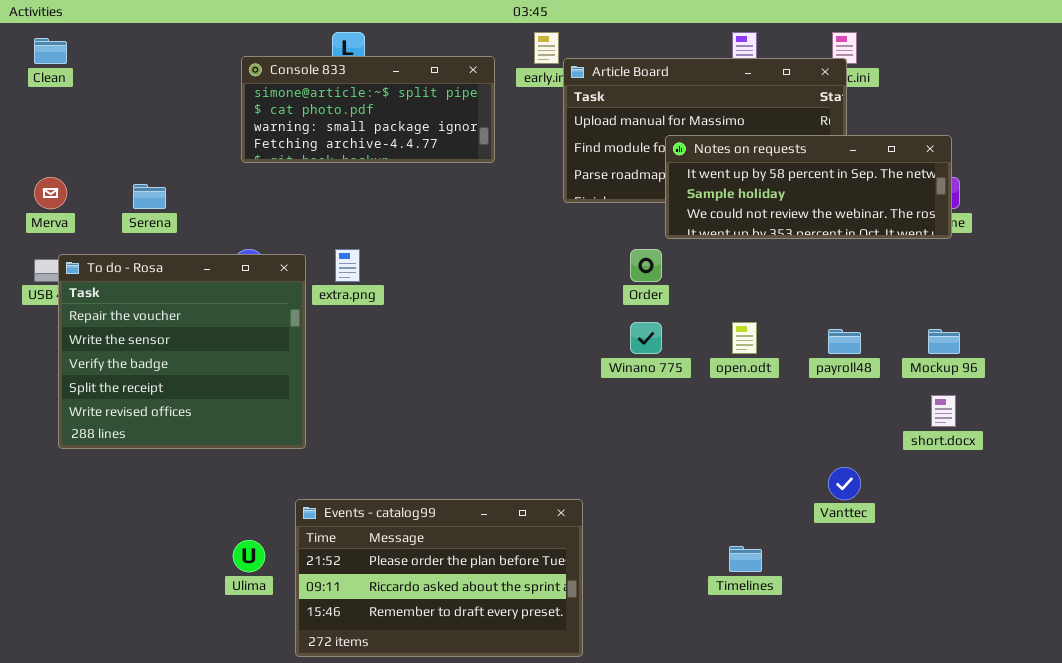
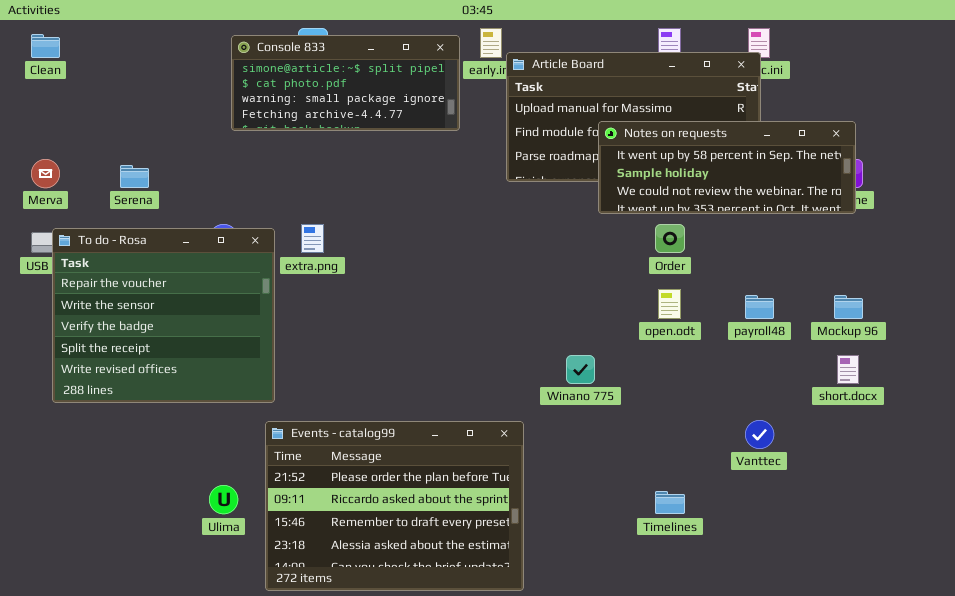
Console 833: [241,56,495,163] -> [231,35,460,131], moved
Order: [630,249,662,282] -> [655,224,685,253], moved
Winano 775: [630,322,662,354] -> [566,355,595,384], moved
Events - catalog99: [295,499,583,657] -> [265,421,524,591], resized

